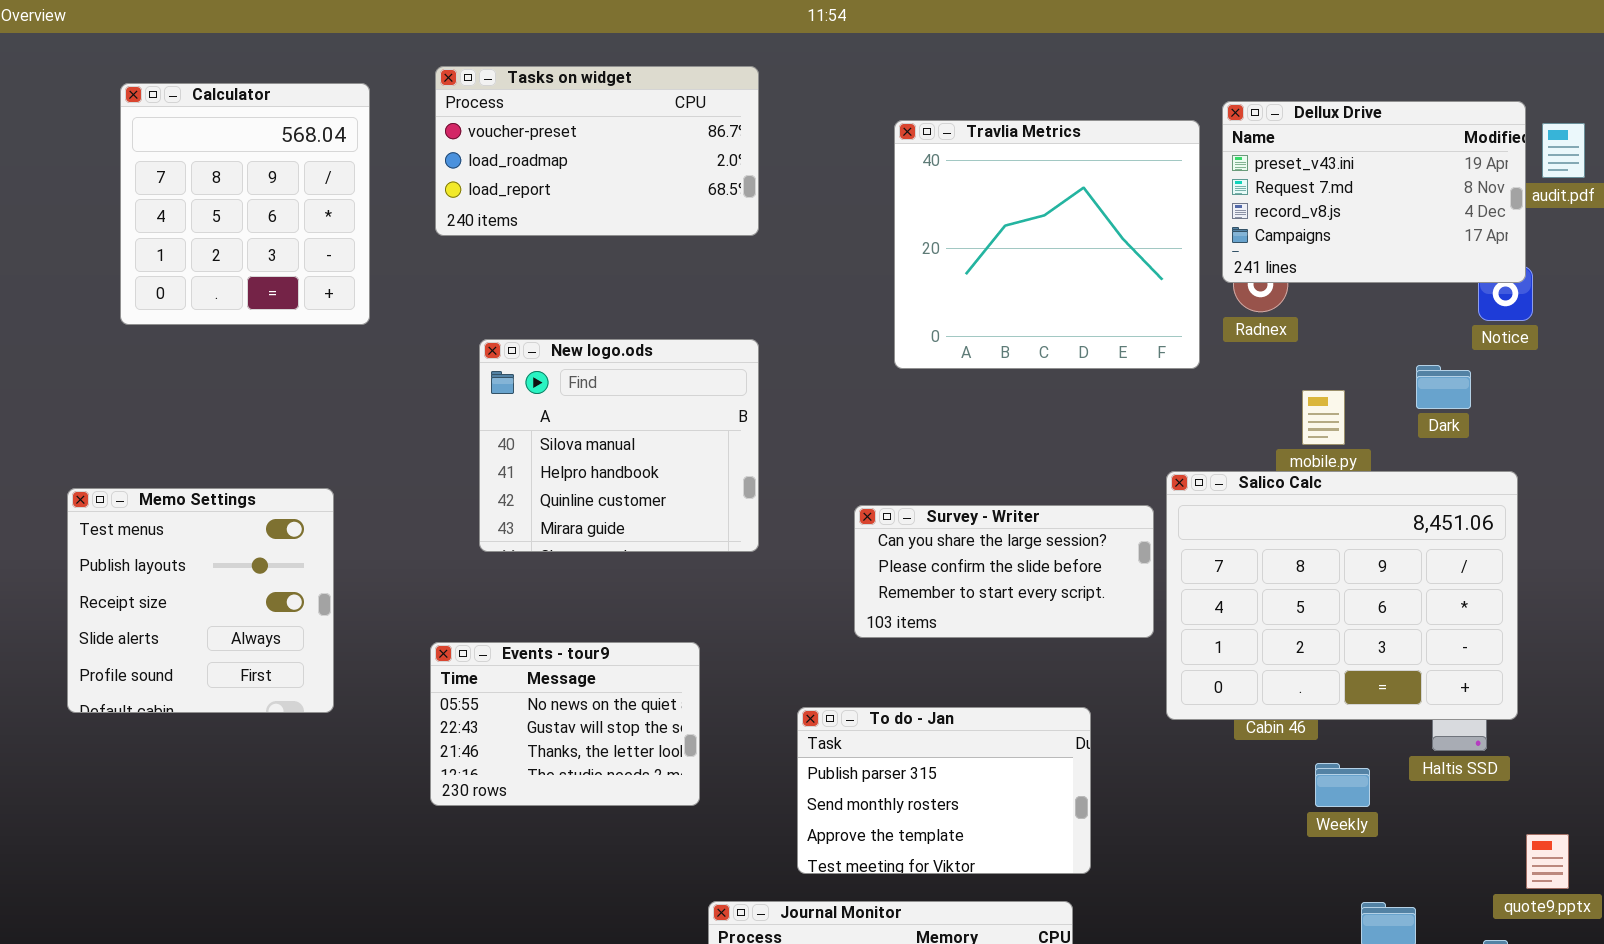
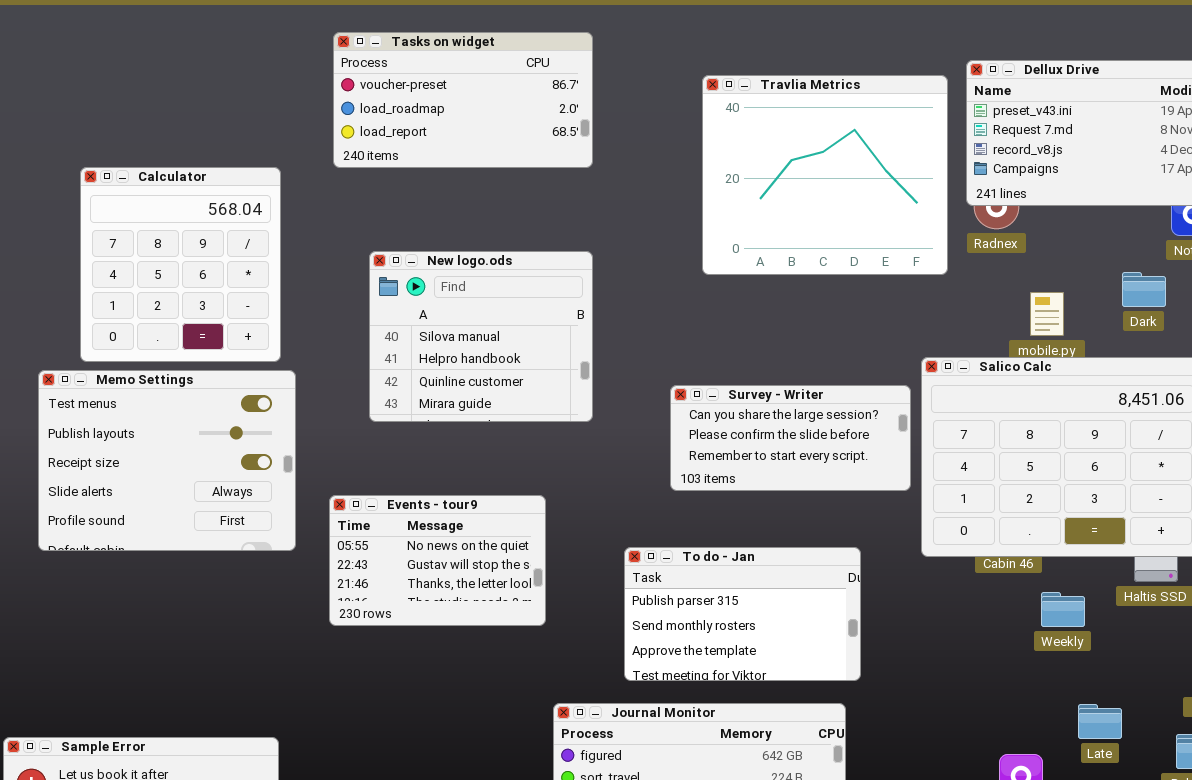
Calculator: [120,83,370,325] -> [80,167,281,362], moved
Memo Settings: [67,488,334,713] -> [38,370,296,551], resized

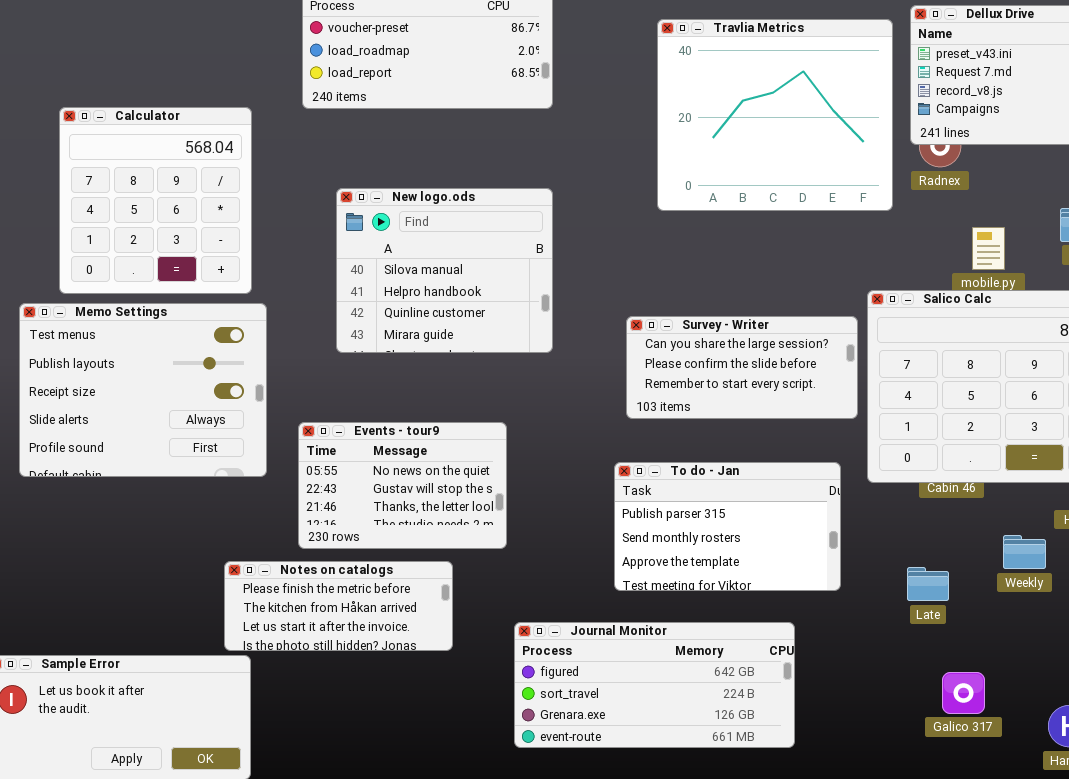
To do - Jan: [624,547,861,681] -> [614,462,841,591], moved
Weekly: [1041,592,1085,627] -> [1003,535,1046,569], moved
Notes on catalogs: none -> [224,561,453,651], opened
Late: [1078,704,1122,739] -> [907,567,949,601], moved

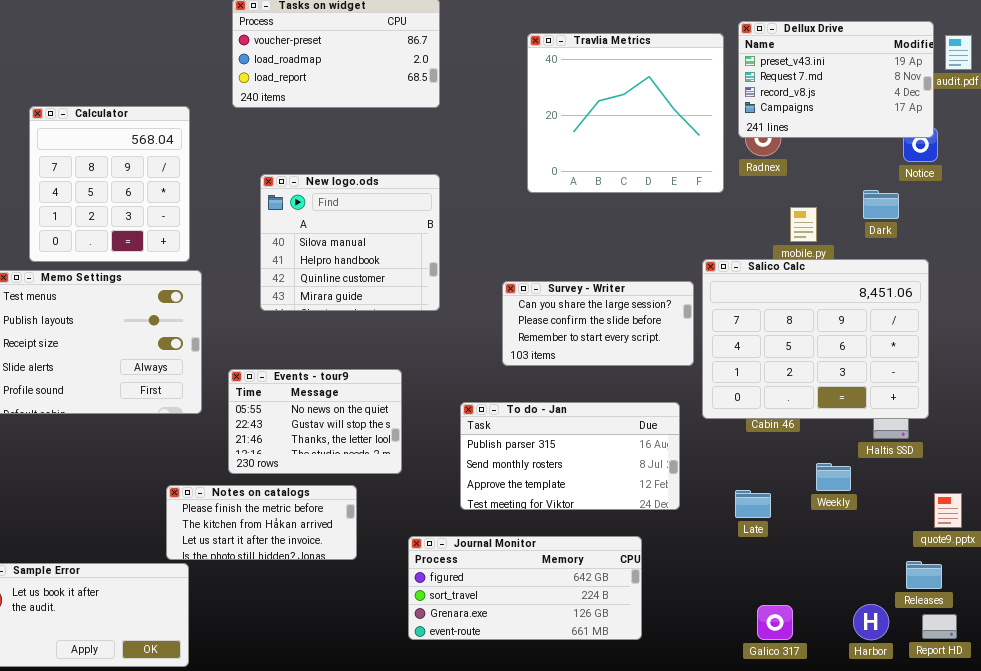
To do - Jan: [614,462,841,591] -> [460,402,680,510], resized
Galico 317: [942,672,985,714] -> [757,605,793,640], moved

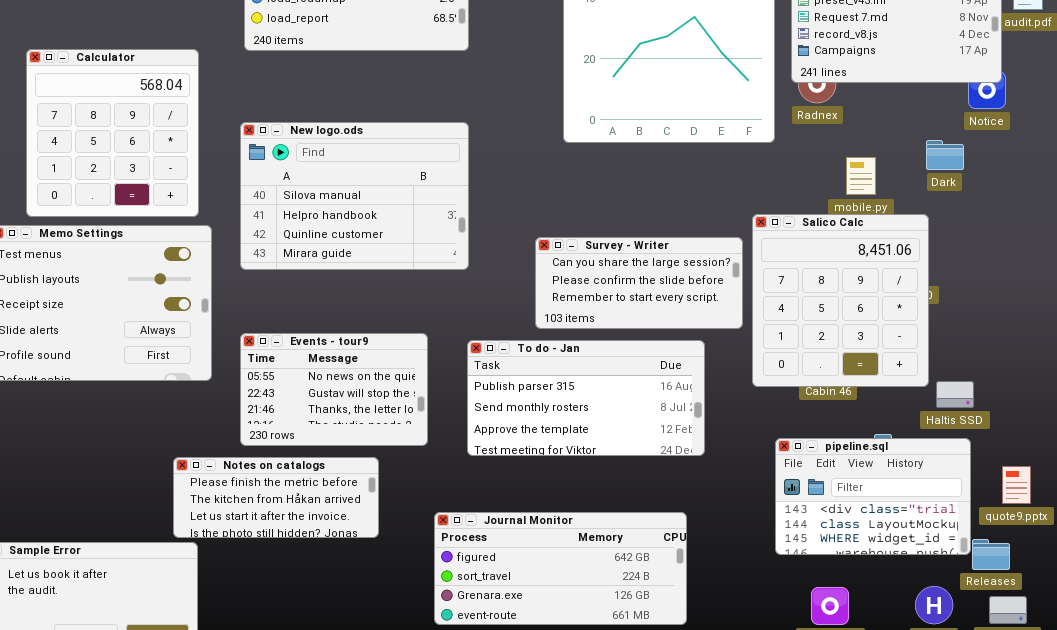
New logo.ods: [260,174,440,311] -> [240,122,469,270], resized
Salico Calc: [702,259,929,419] -> [752,214,929,387], resized
To do - Jan: [460,402,680,510] -> [467,340,705,456], moved
pipeline.sql: none -> [775,438,971,555], opened

